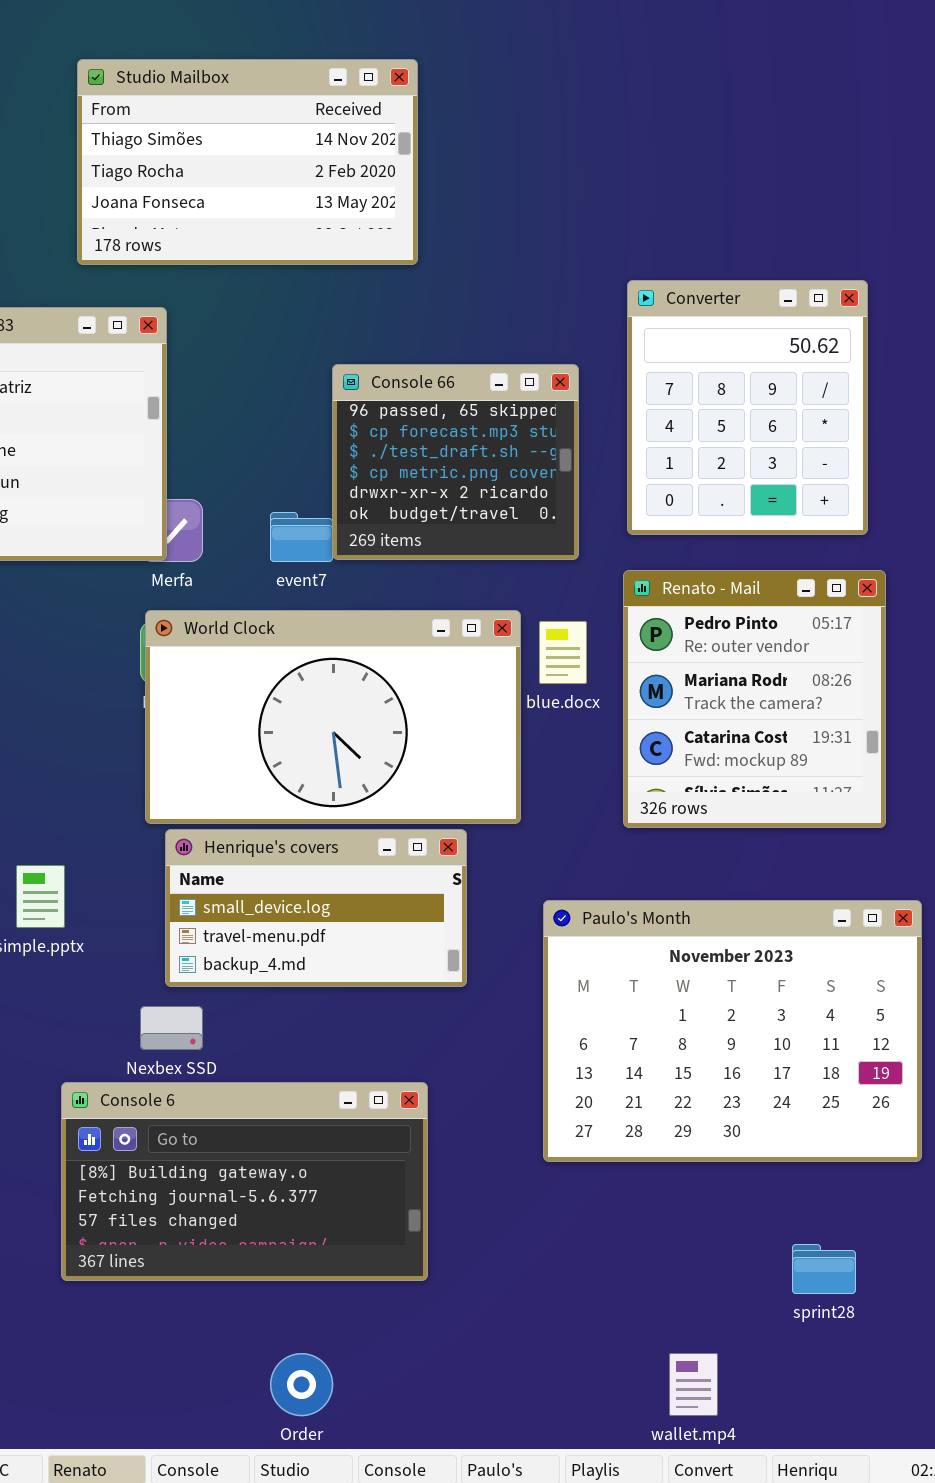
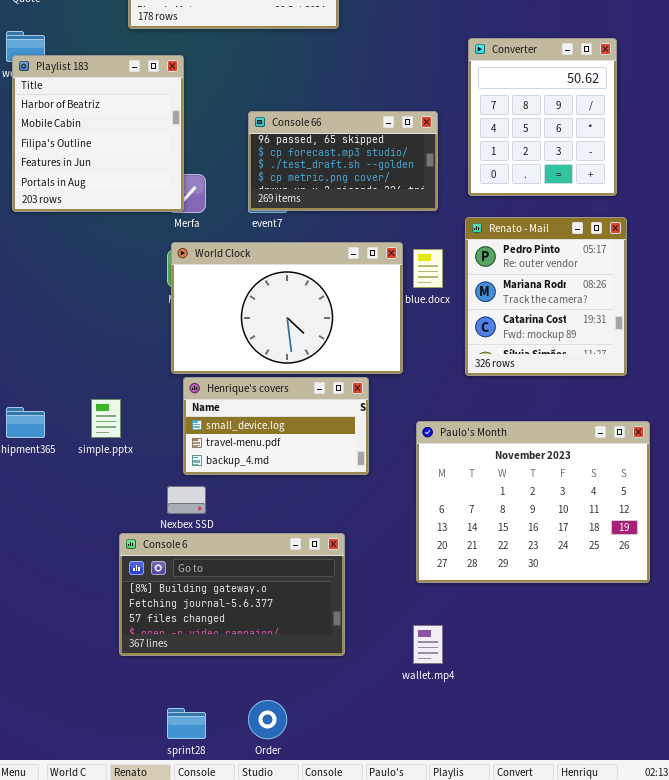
Console 66: [332,364,579,560] -> [248,111,438,211], resized
sprint28: [792,1244,856,1294] -> [167,708,206,739], moved
wallet.mp4: [669,1353,718,1416] -> [413,625,443,664], moved

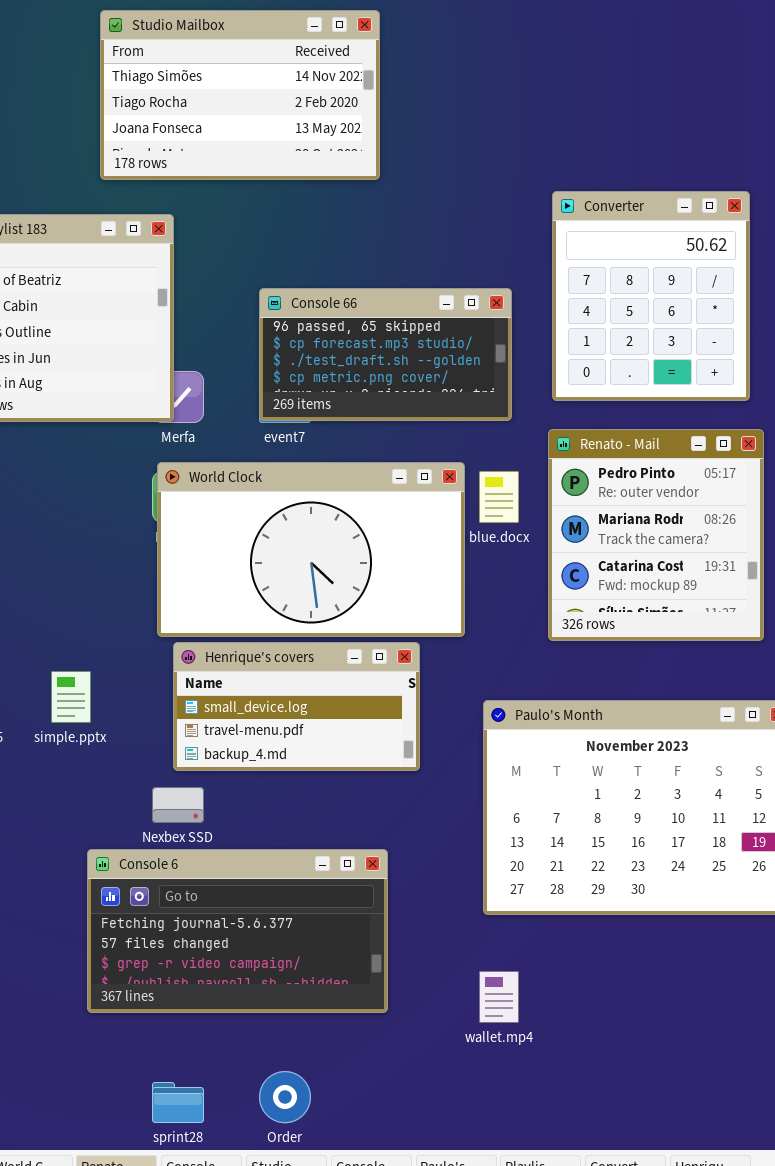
Console 6: [119,533,345,656] -> [87,849,388,1013], scrolled down 1 row

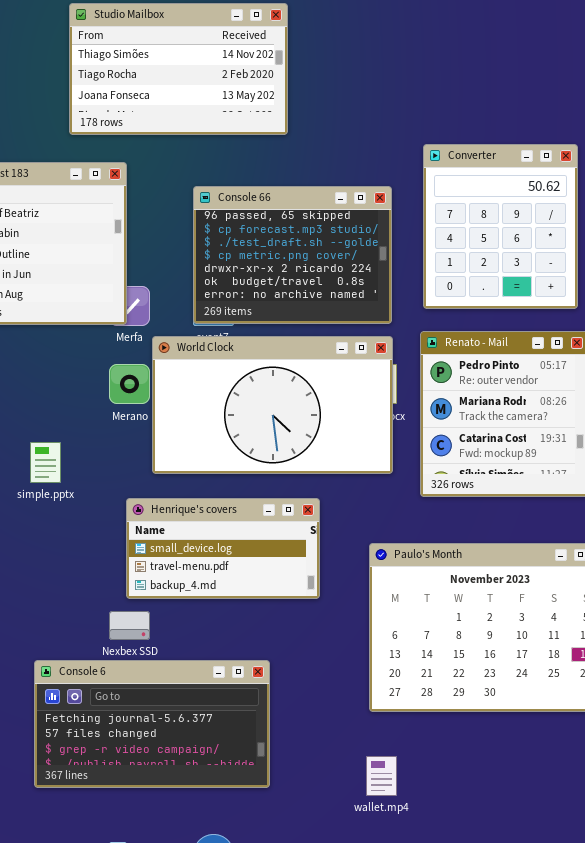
Console 66: [259,288,512,421] -> [193,186,392,324], resized
World Clock: [157,462,465,637] -> [152,336,393,474], moved
simple.pptx: [51,671,91,723] -> [30,442,61,483], moved
Console 6: [87,849,388,1013] -> [34,660,270,788], moved

